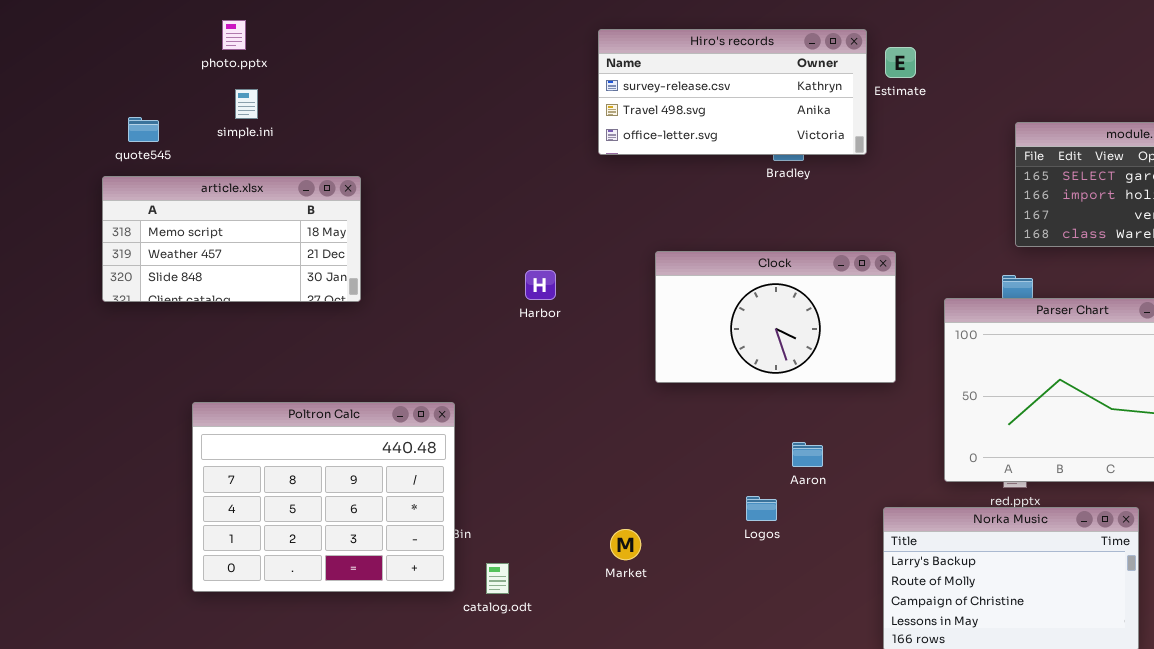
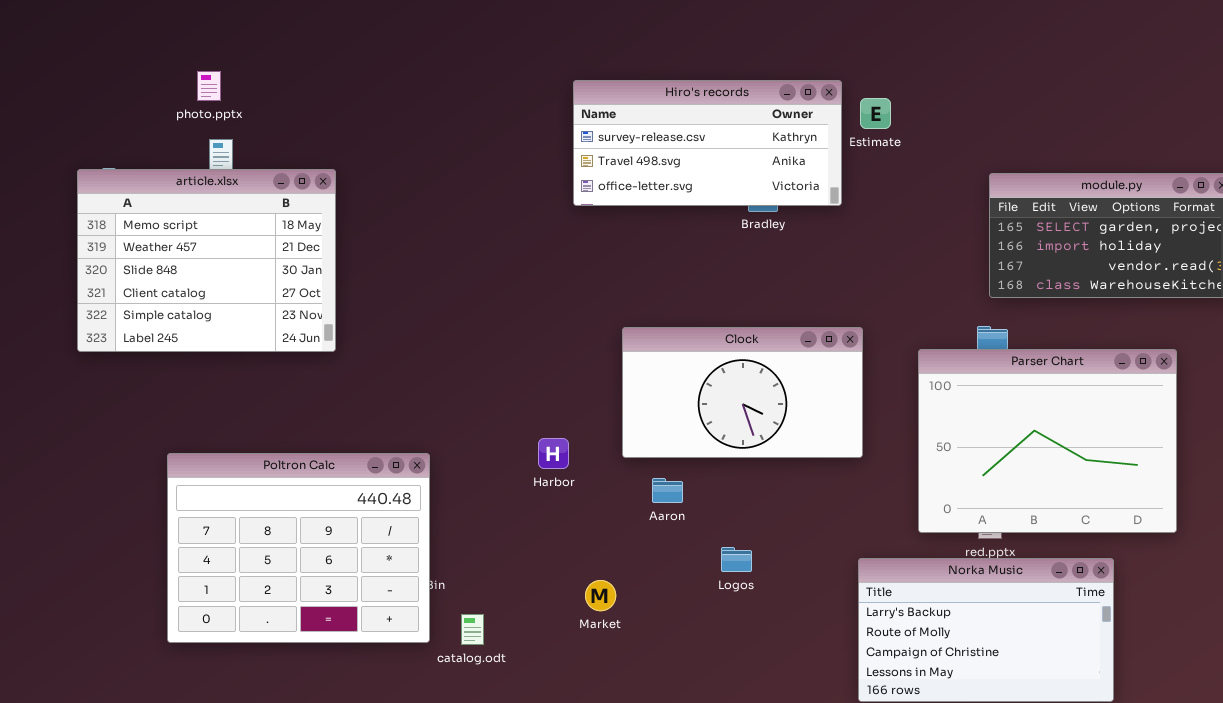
article.xlsx: [102,176,361,302] -> [77,169,336,352], resized
Clock: [655,251,896,383] -> [622,327,863,458], moved
Harbor: [525,270,556,300] -> [538,438,569,469], moved
Aaron: [792,442,823,467] -> [652,478,683,503], moved

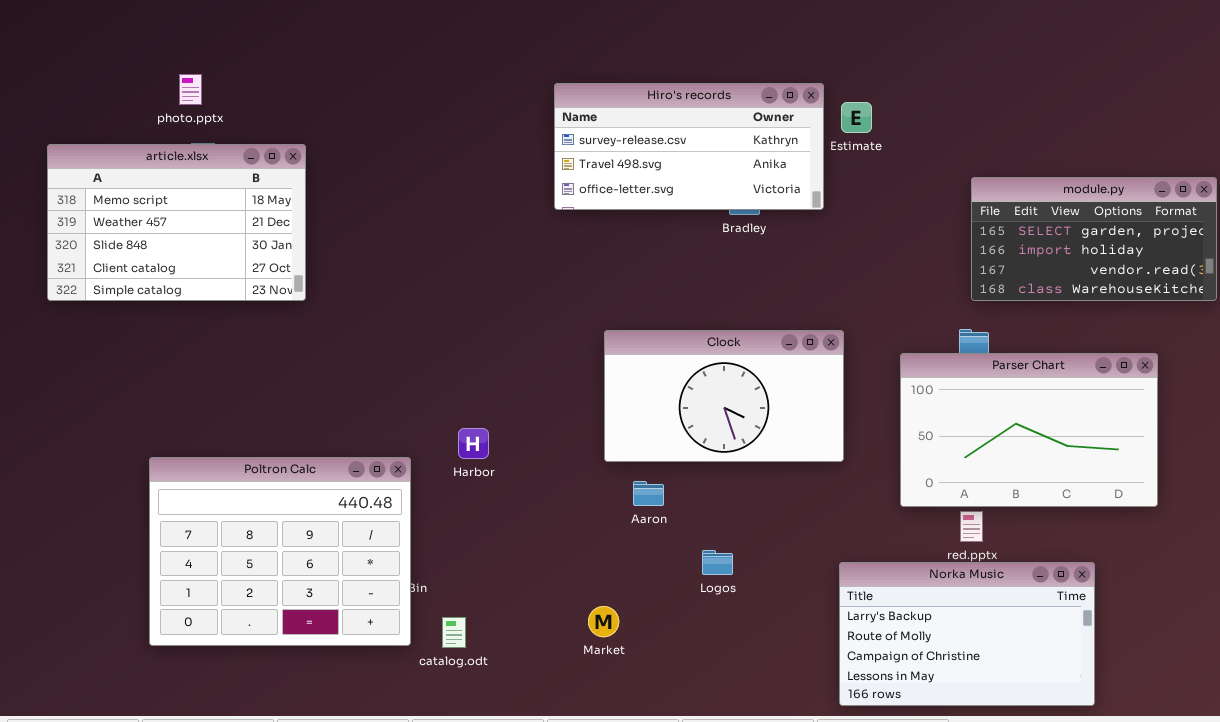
article.xlsx: [77,169,336,352] -> [47,144,306,301], moved, resized
Parser Chart: [918,349,1177,533] -> [900,353,1158,507], resized
Harbor: [538,438,569,469] -> [458,428,489,459], moved
Market: [585,580,616,611] -> [588,606,619,637], moved

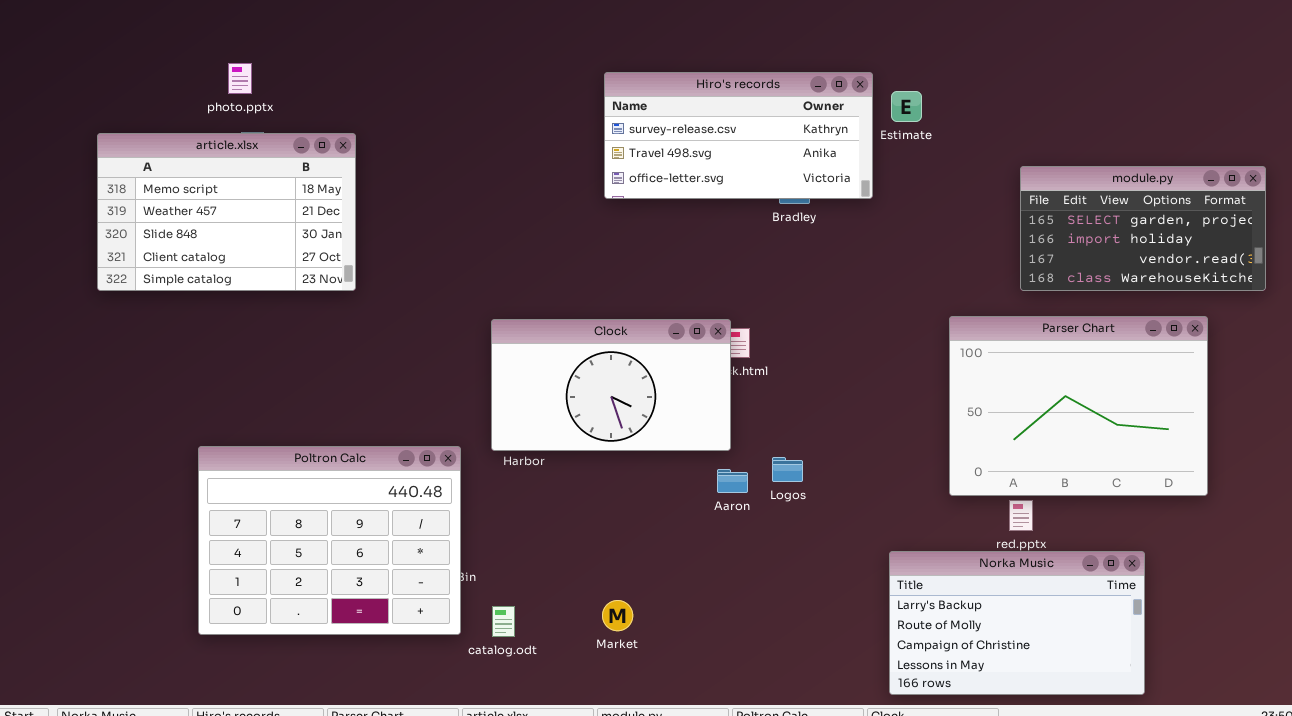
Clock: [604,330,844,462] -> [491,319,731,451], moved
Parser Chart: [900,353,1158,507] -> [949,316,1208,496], resized
Aaron: [633,481,664,506] -> [717,469,748,493], moved
Logos: [702,550,733,575] -> [772,457,803,482], moved
Market: [588,606,619,637] -> [602,600,633,631], moved

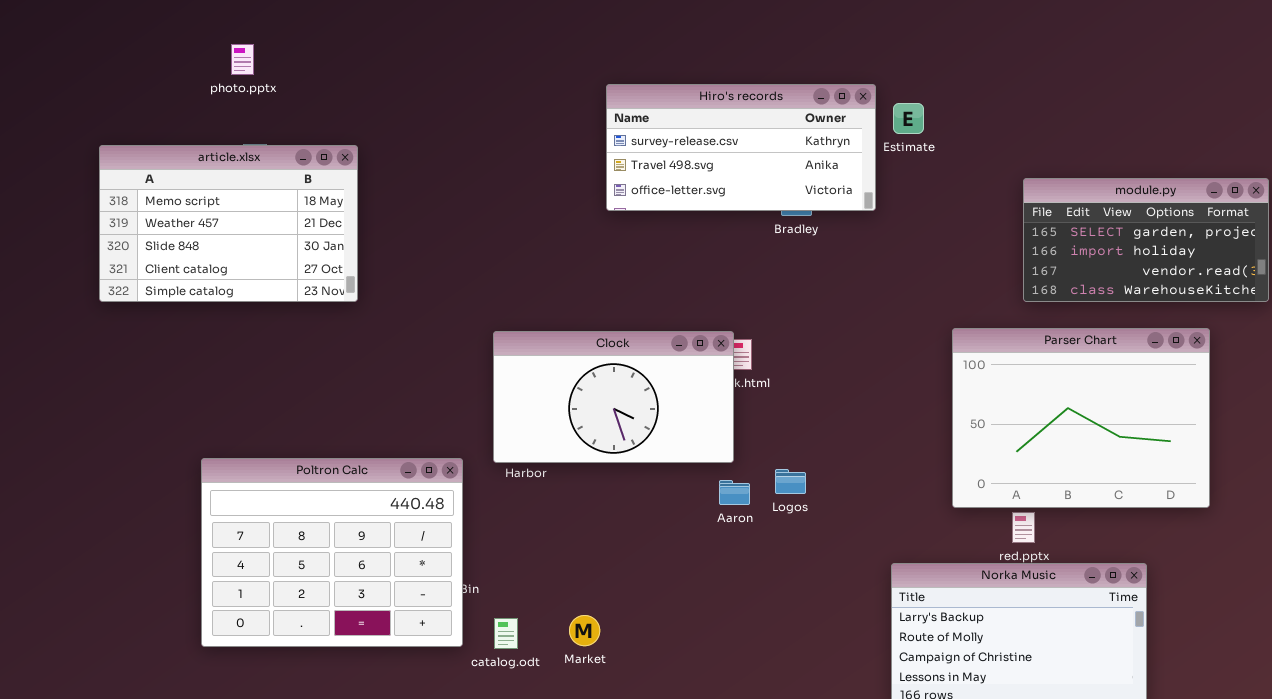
photo.pptx: [228,63,252,94] -> [231,44,254,75], moved
Market: [602,600,633,631] -> [569,615,600,646], moved

